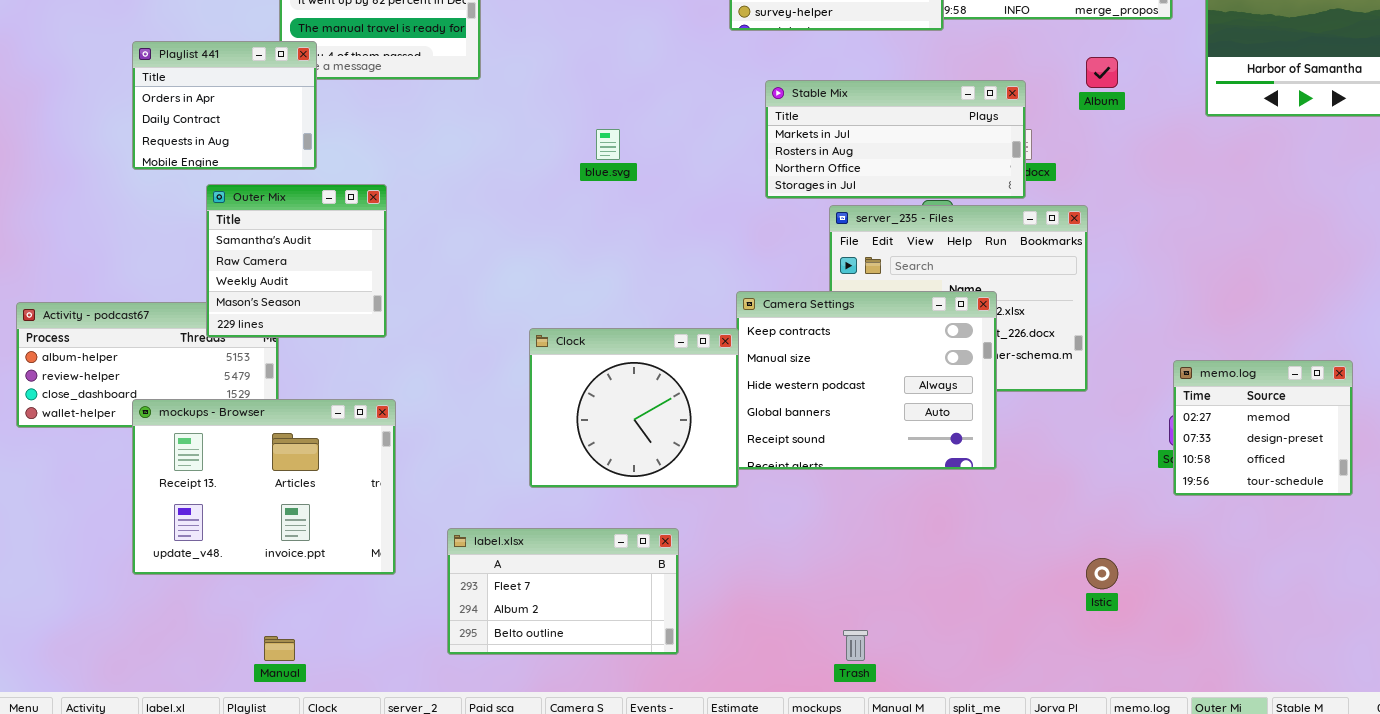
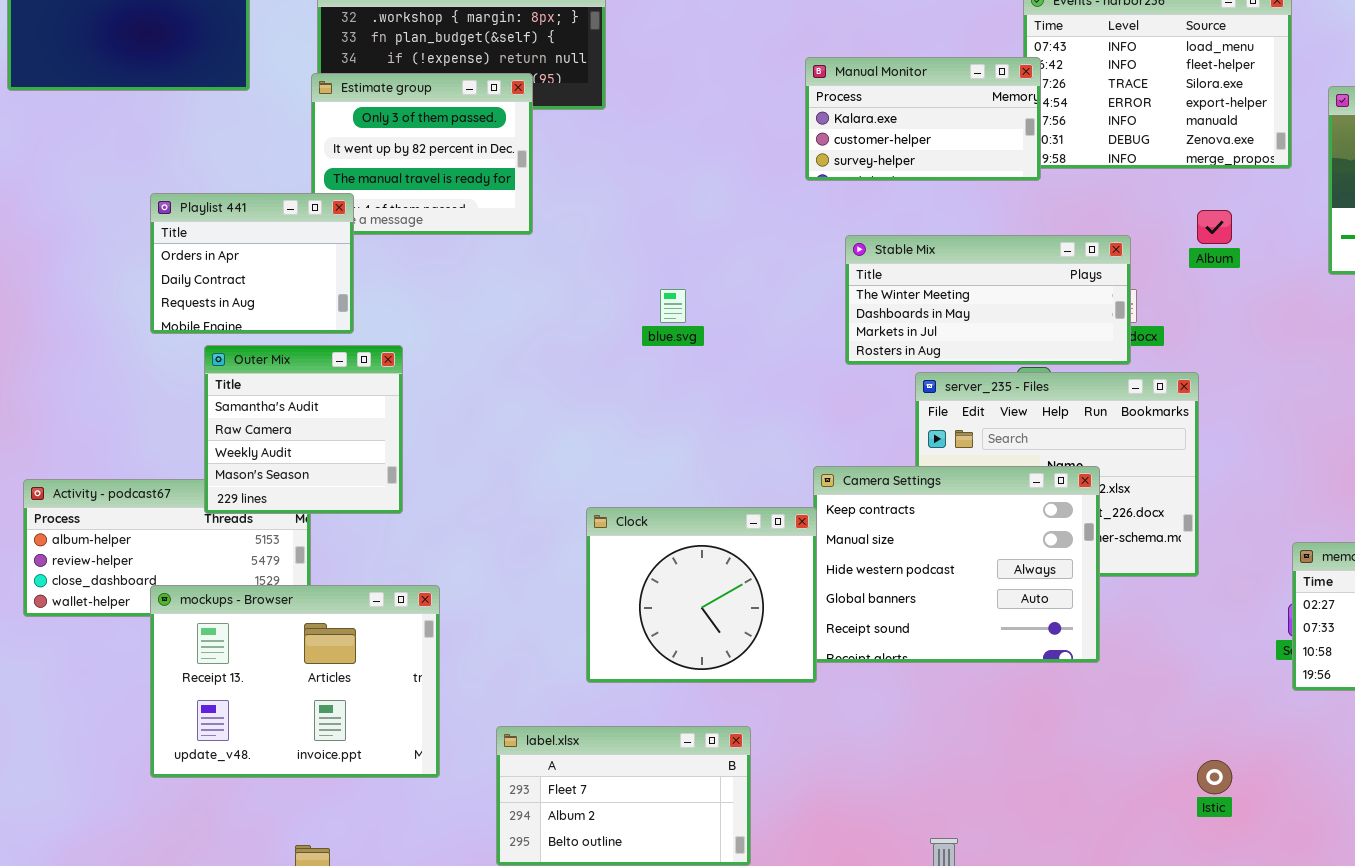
Stable Mix: [765,80,1026,199] -> [845,235,1131,365], scrolled up 2 rows
Outer Mix: [206,184,387,338] -> [204,345,403,514], moved

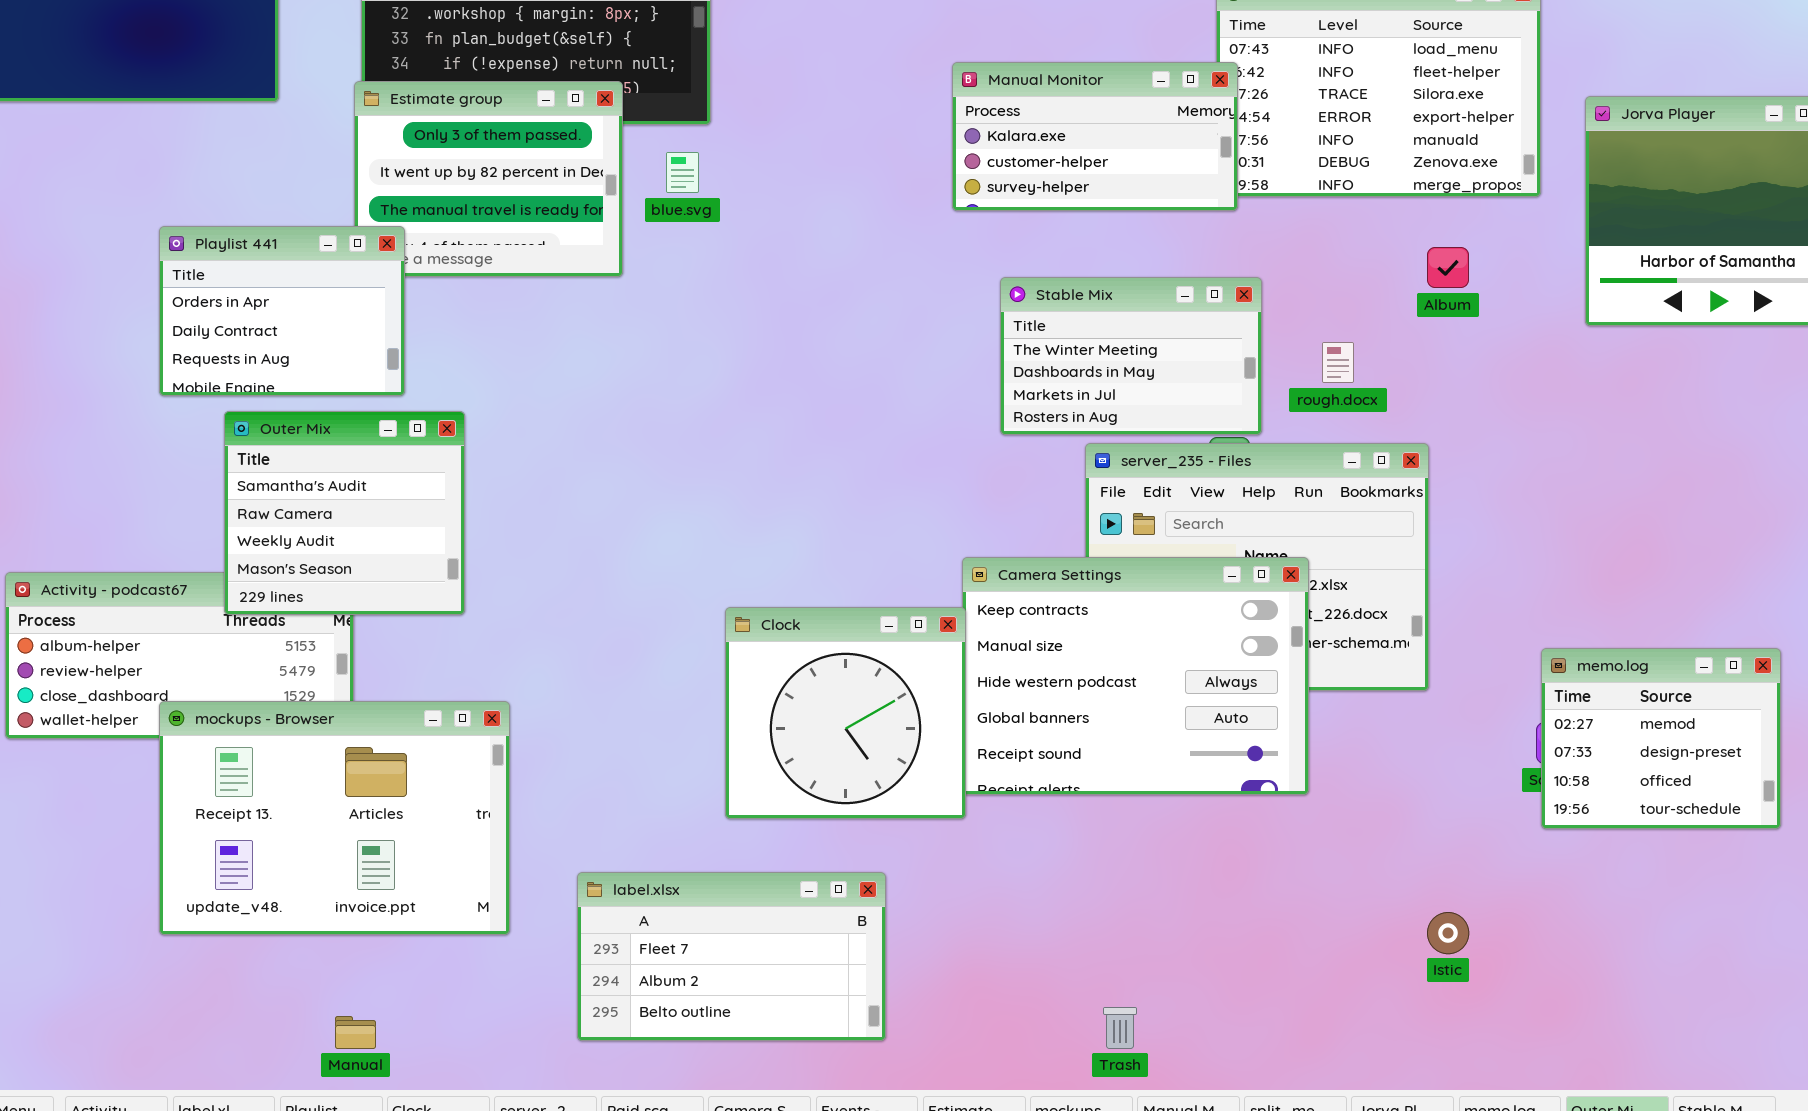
Stable Mix: [845,235,1131,365] -> [1000,277,1262,435], resized
blue.svg: [660,289,686,323] -> [666,152,699,193], moved
Clock: [586,507,817,683] -> [725,607,966,819], resized

